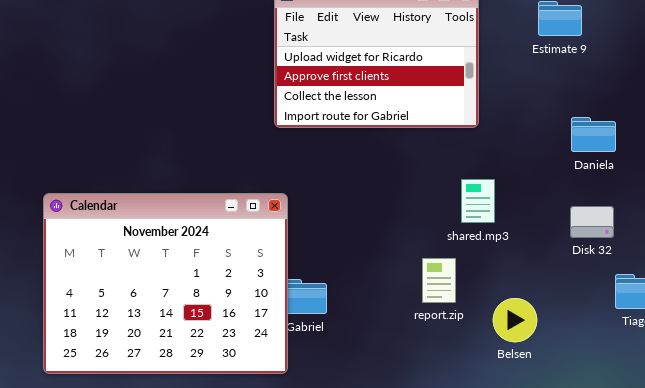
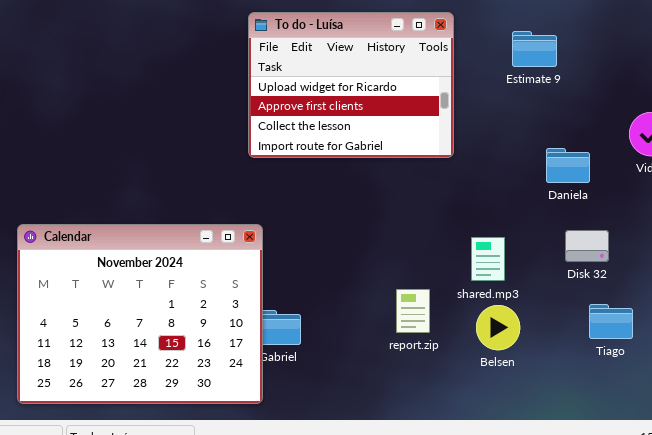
shared.mp3: [461,179,495,223] -> [471,237,505,281], moved
Disk 32: [570,206,614,238] -> [565,230,609,262], moved
Belsen: [493,298,537,342] -> [476,305,520,350], moved

